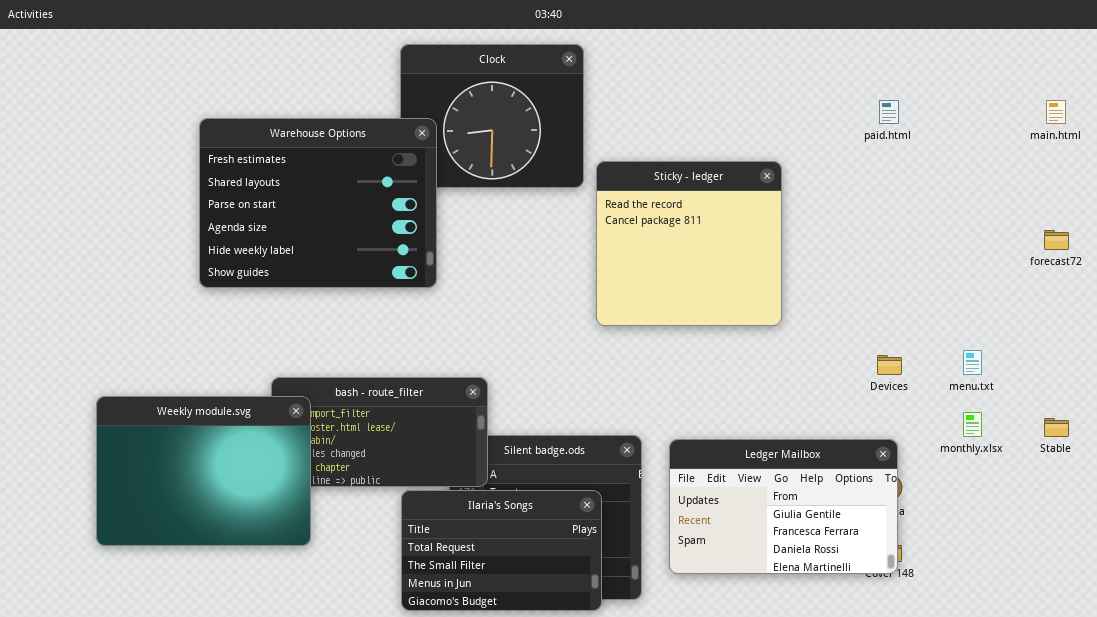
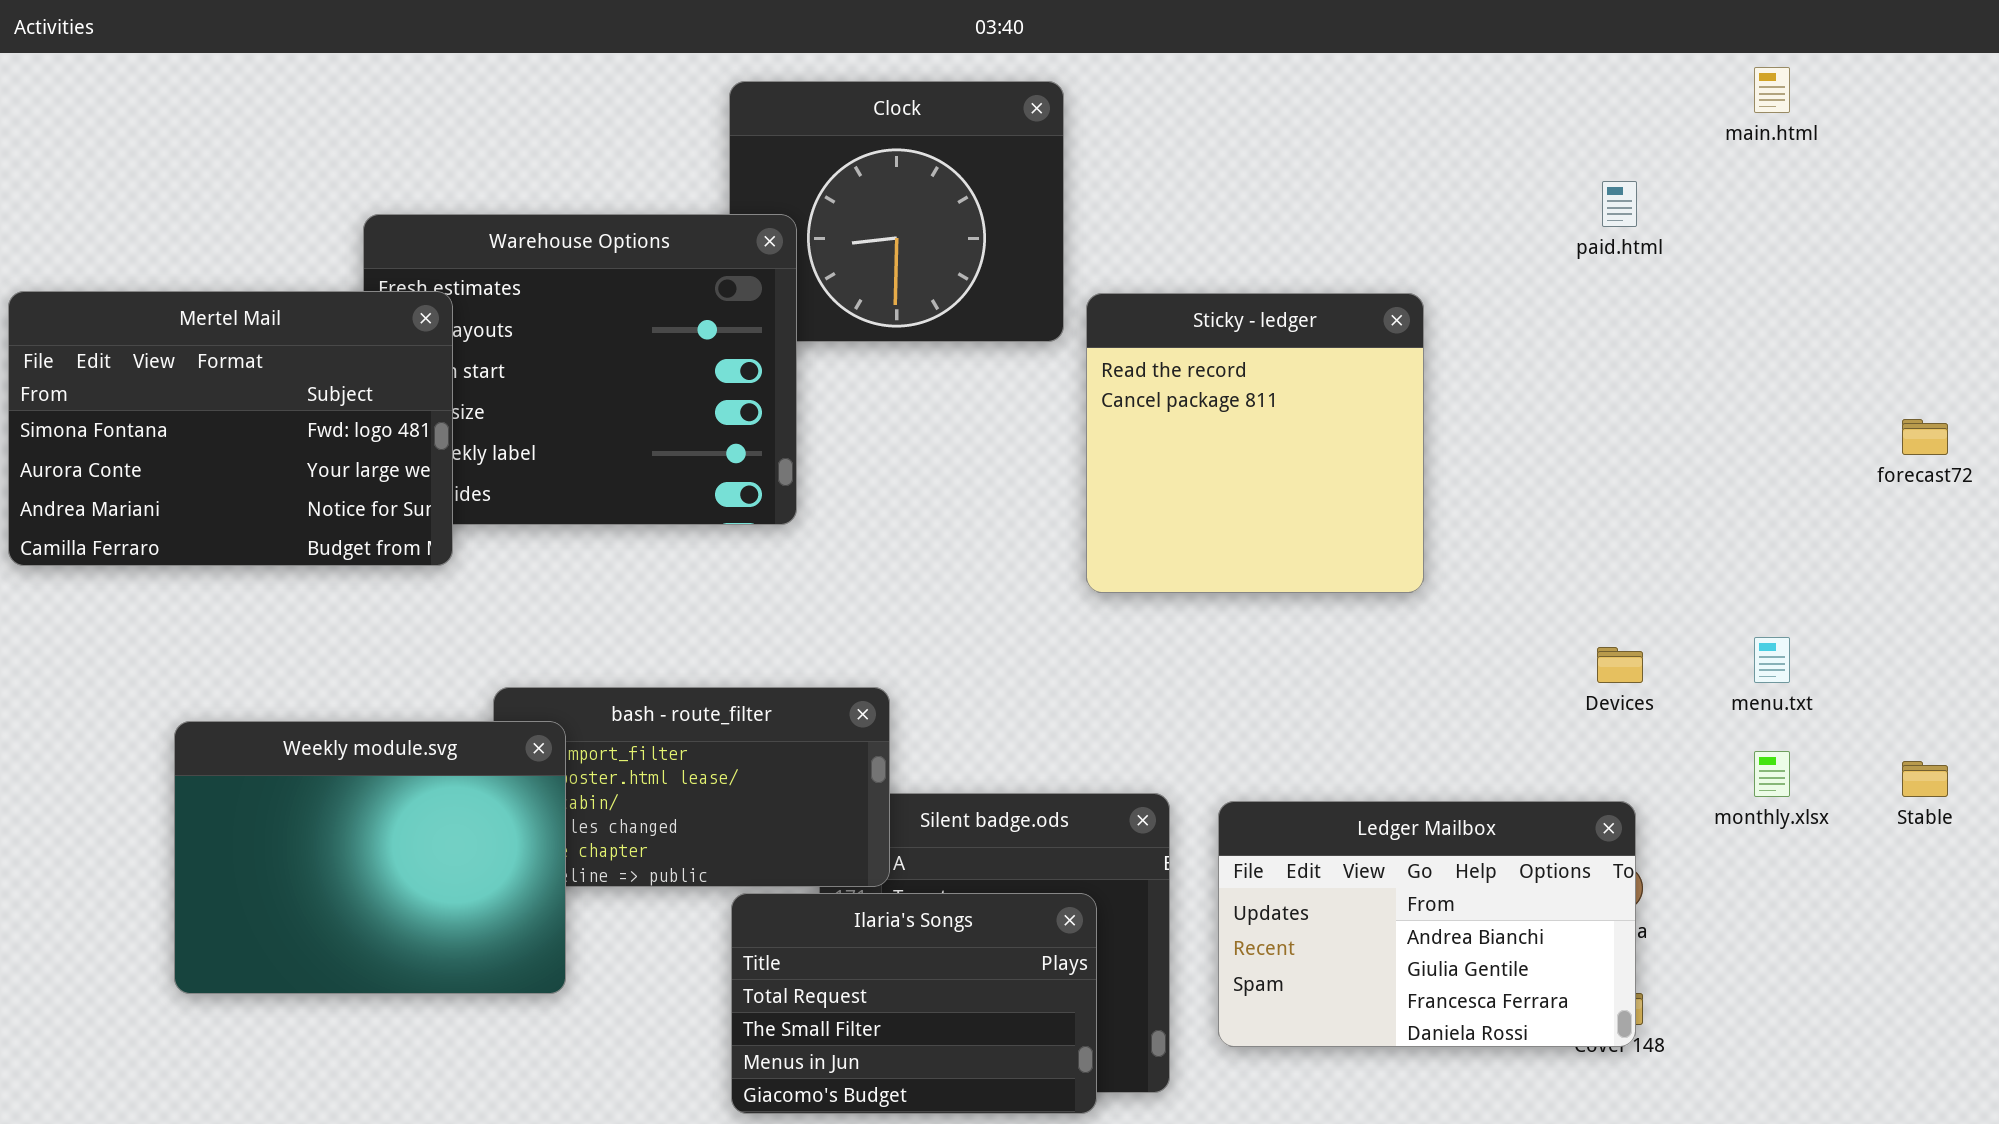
main.html: [1046,100,1066,124] -> [1754,67,1790,113], moved
Mertel Mail: none -> [8,291,453,566], opened
Ledger Mailbox: [669,439,898,574] -> [1218,801,1636,1047], scrolled up 1 row

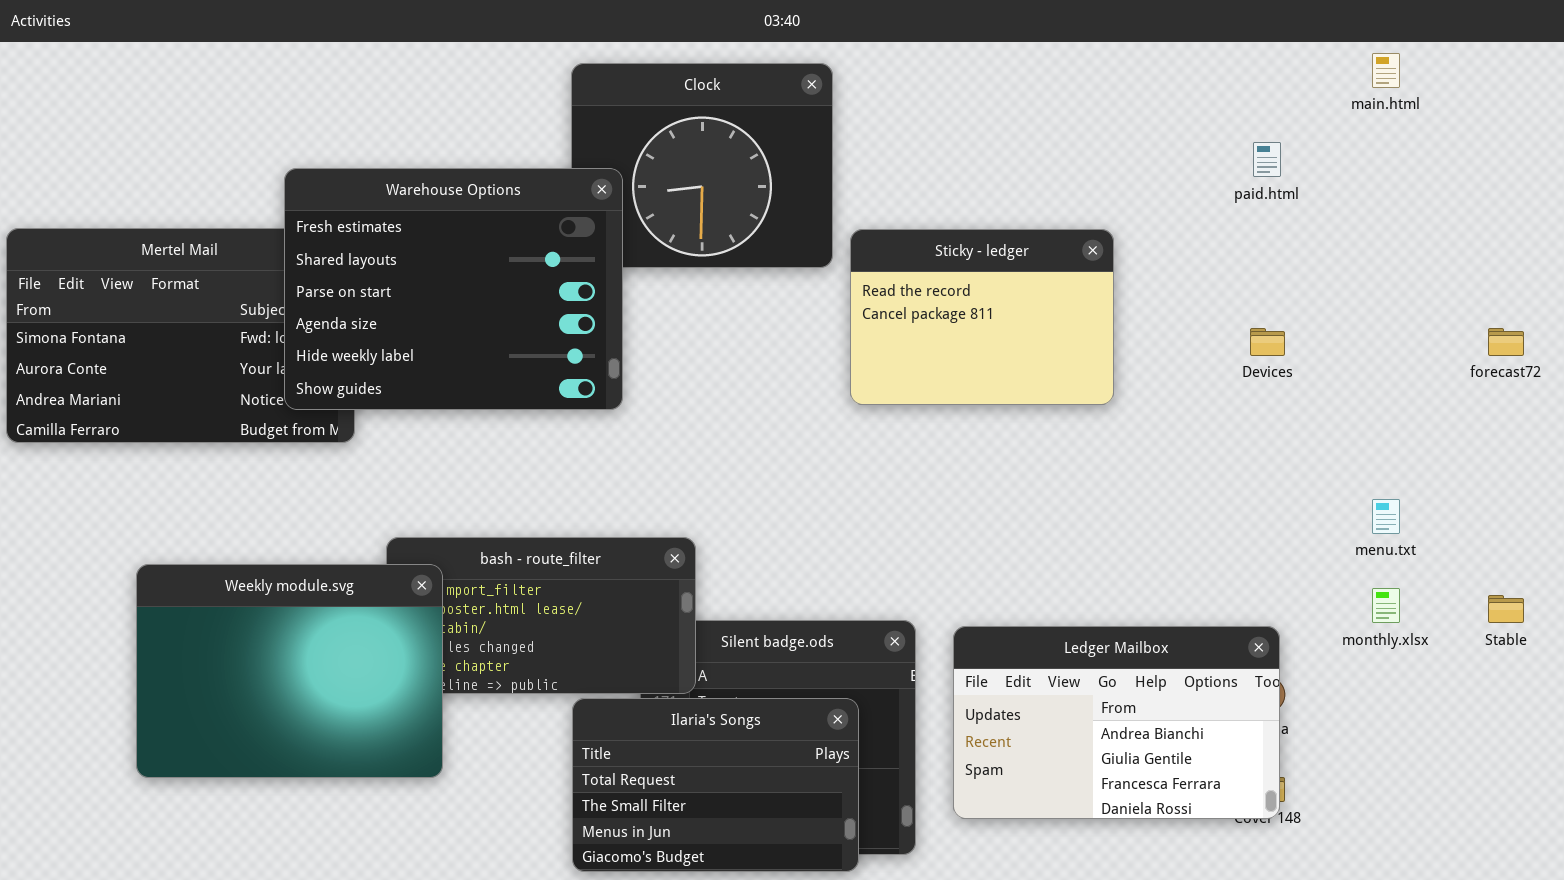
Warehouse Options: [363,214,797,525] -> [284,168,623,410], raised
Sticky - ledger: [1086,293,1424,593] -> [850,229,1114,405], resized
Devices: [1597,647,1643,683] -> [1250,328,1285,356], moved

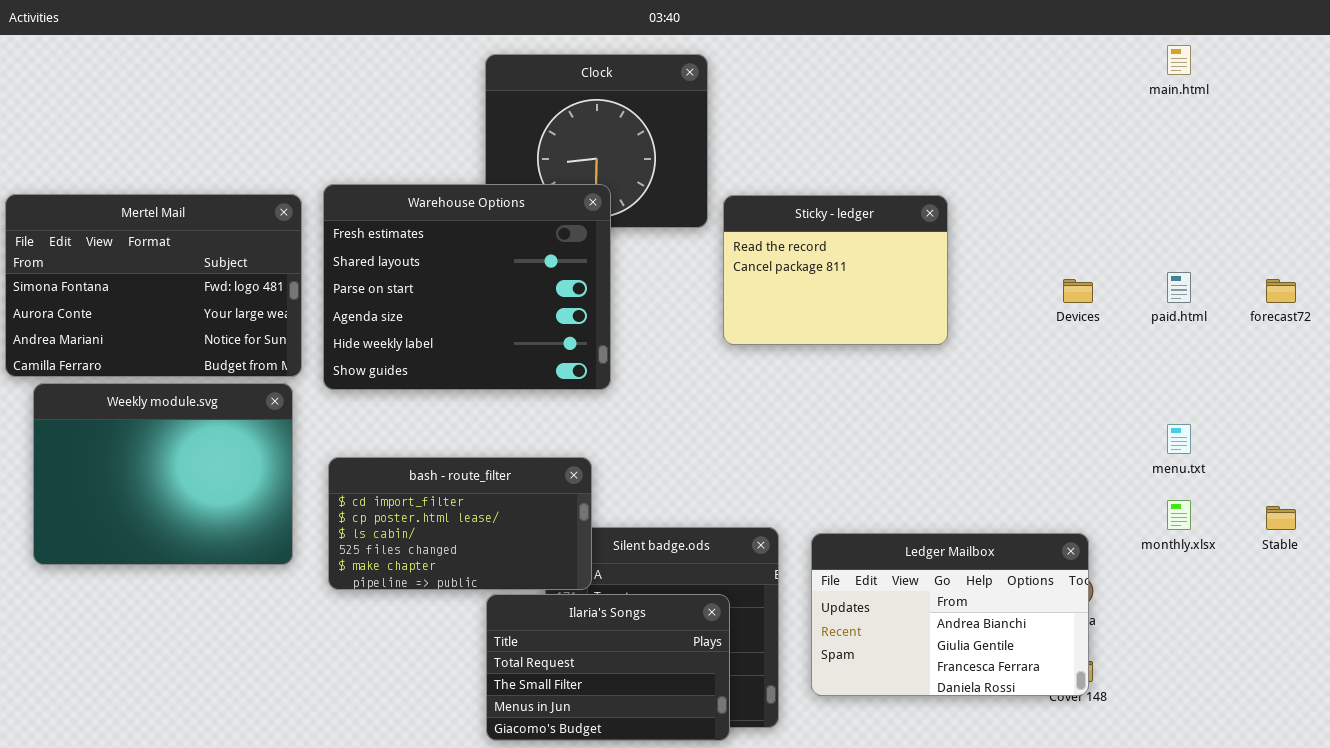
paid.html: [1253,142,1281,177] -> [1167,272,1191,303], moved
Warehouse Options: [284,168,623,410] -> [323,184,611,390], moved
Weekly module.svg: [136,564,443,778] -> [33,383,293,565], moved

